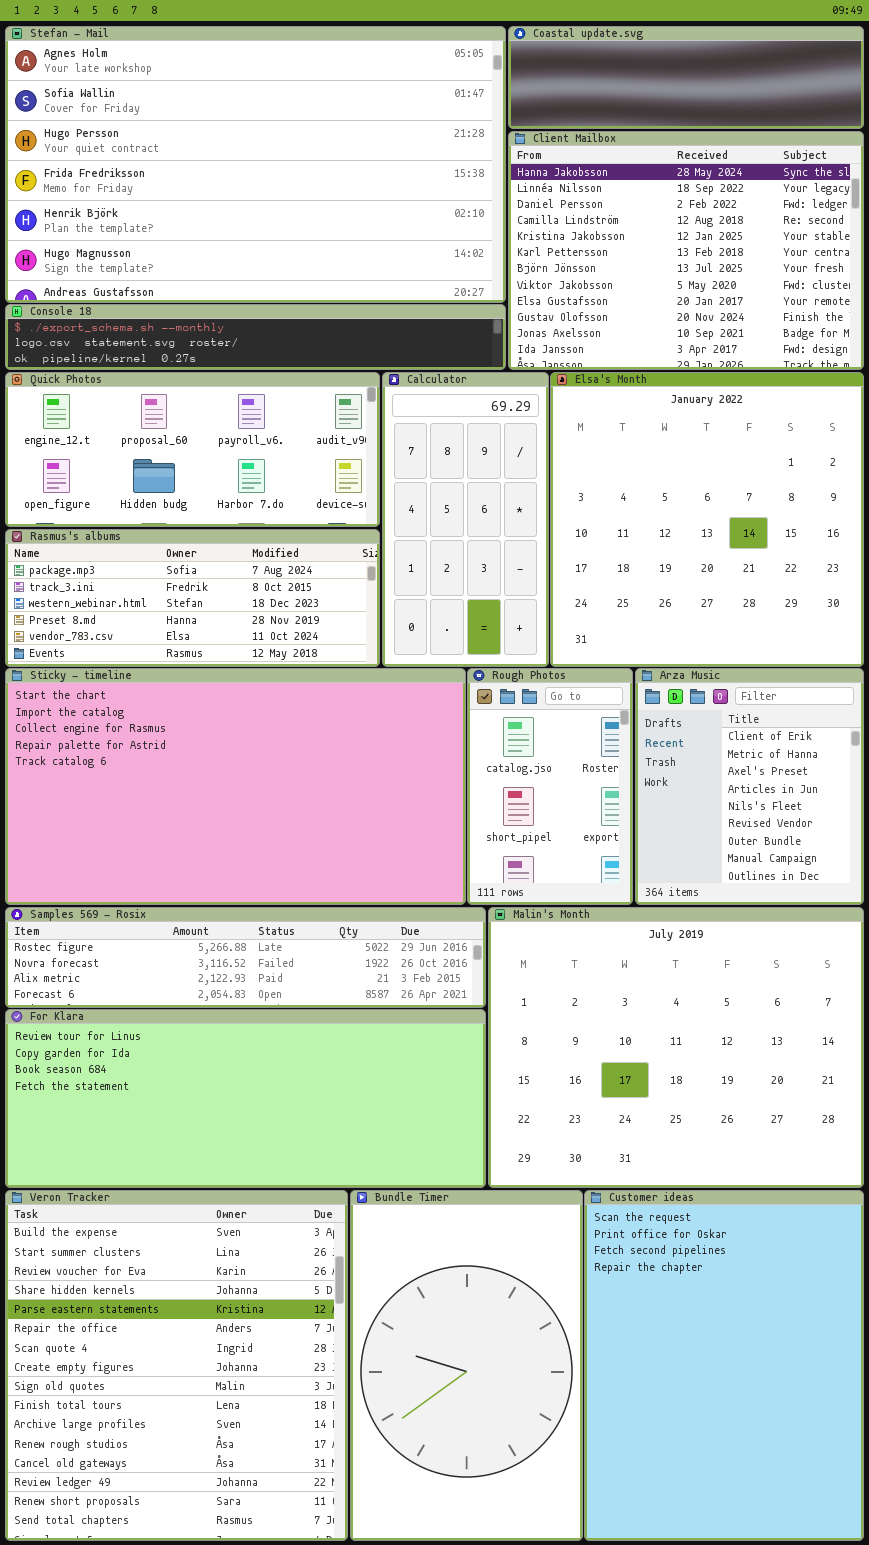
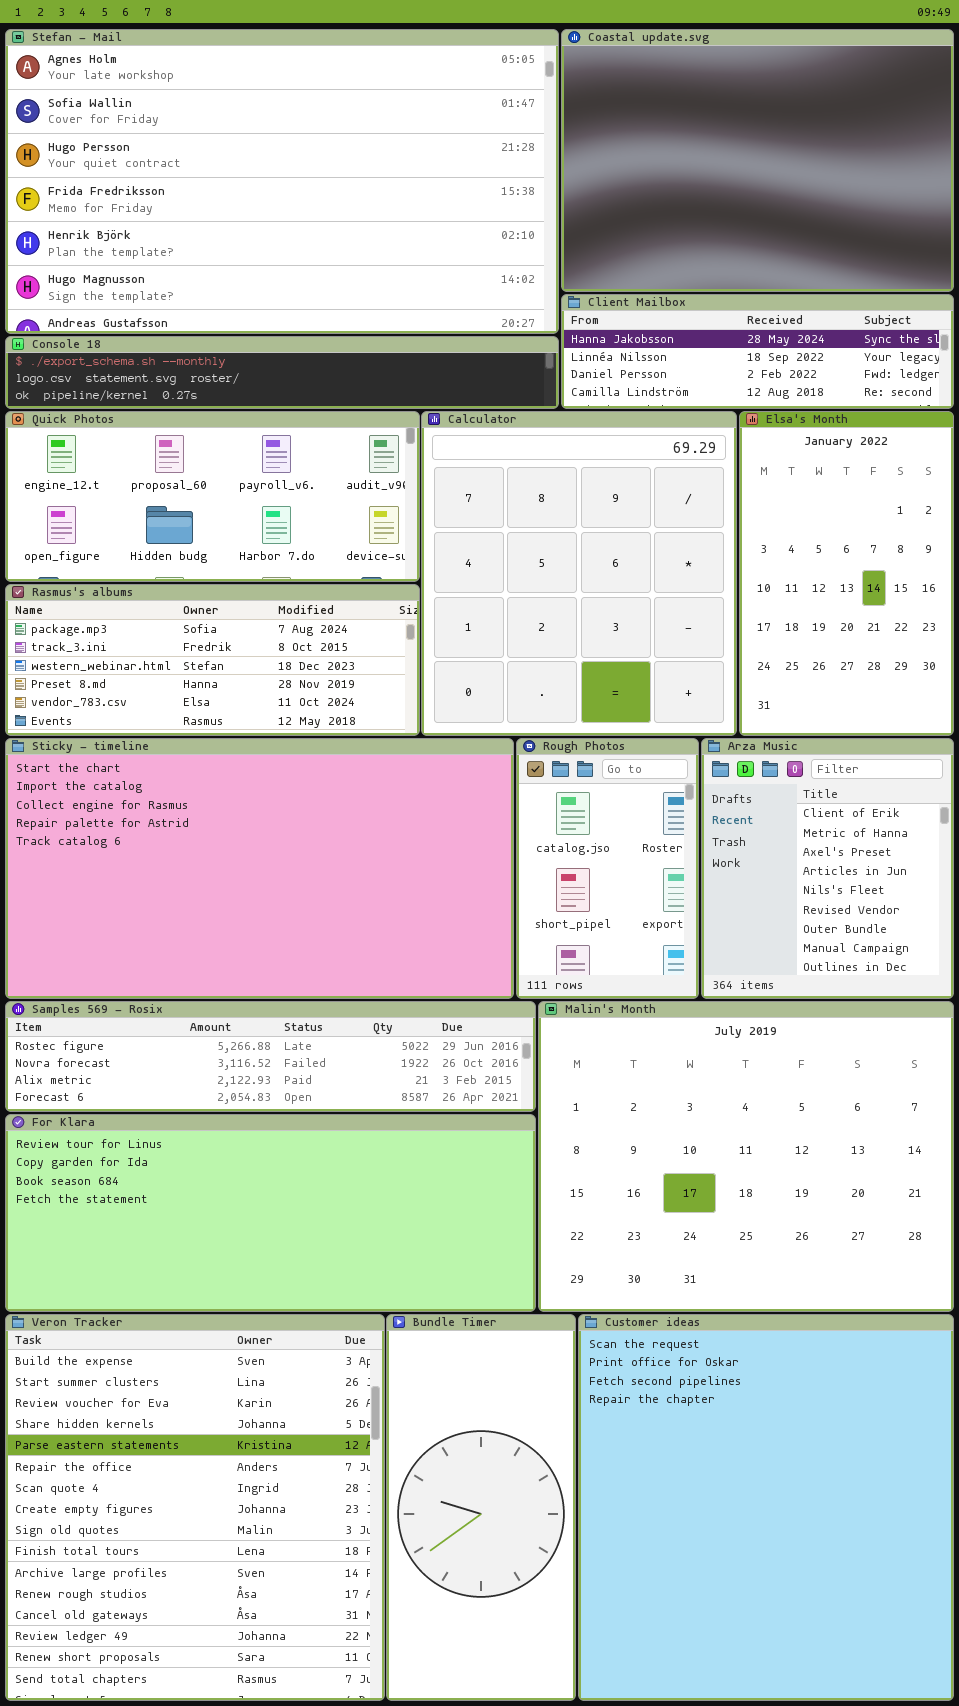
Coastal update.svg: [508,26,864,129] -> [561,29,954,292], resized
Client Mailbox: [508,131,864,370] -> [561,294,954,409], resized
Calculator: [382,372,549,667] -> [421,411,737,736], resized
Elsa's Month: [550,372,864,667] -> [739,411,954,736], resized
Bundle Timer: [350,1190,583,1541] -> [386,1314,576,1701], resized
Customer ideas: [584,1190,864,1541] -> [578,1314,954,1701], resized

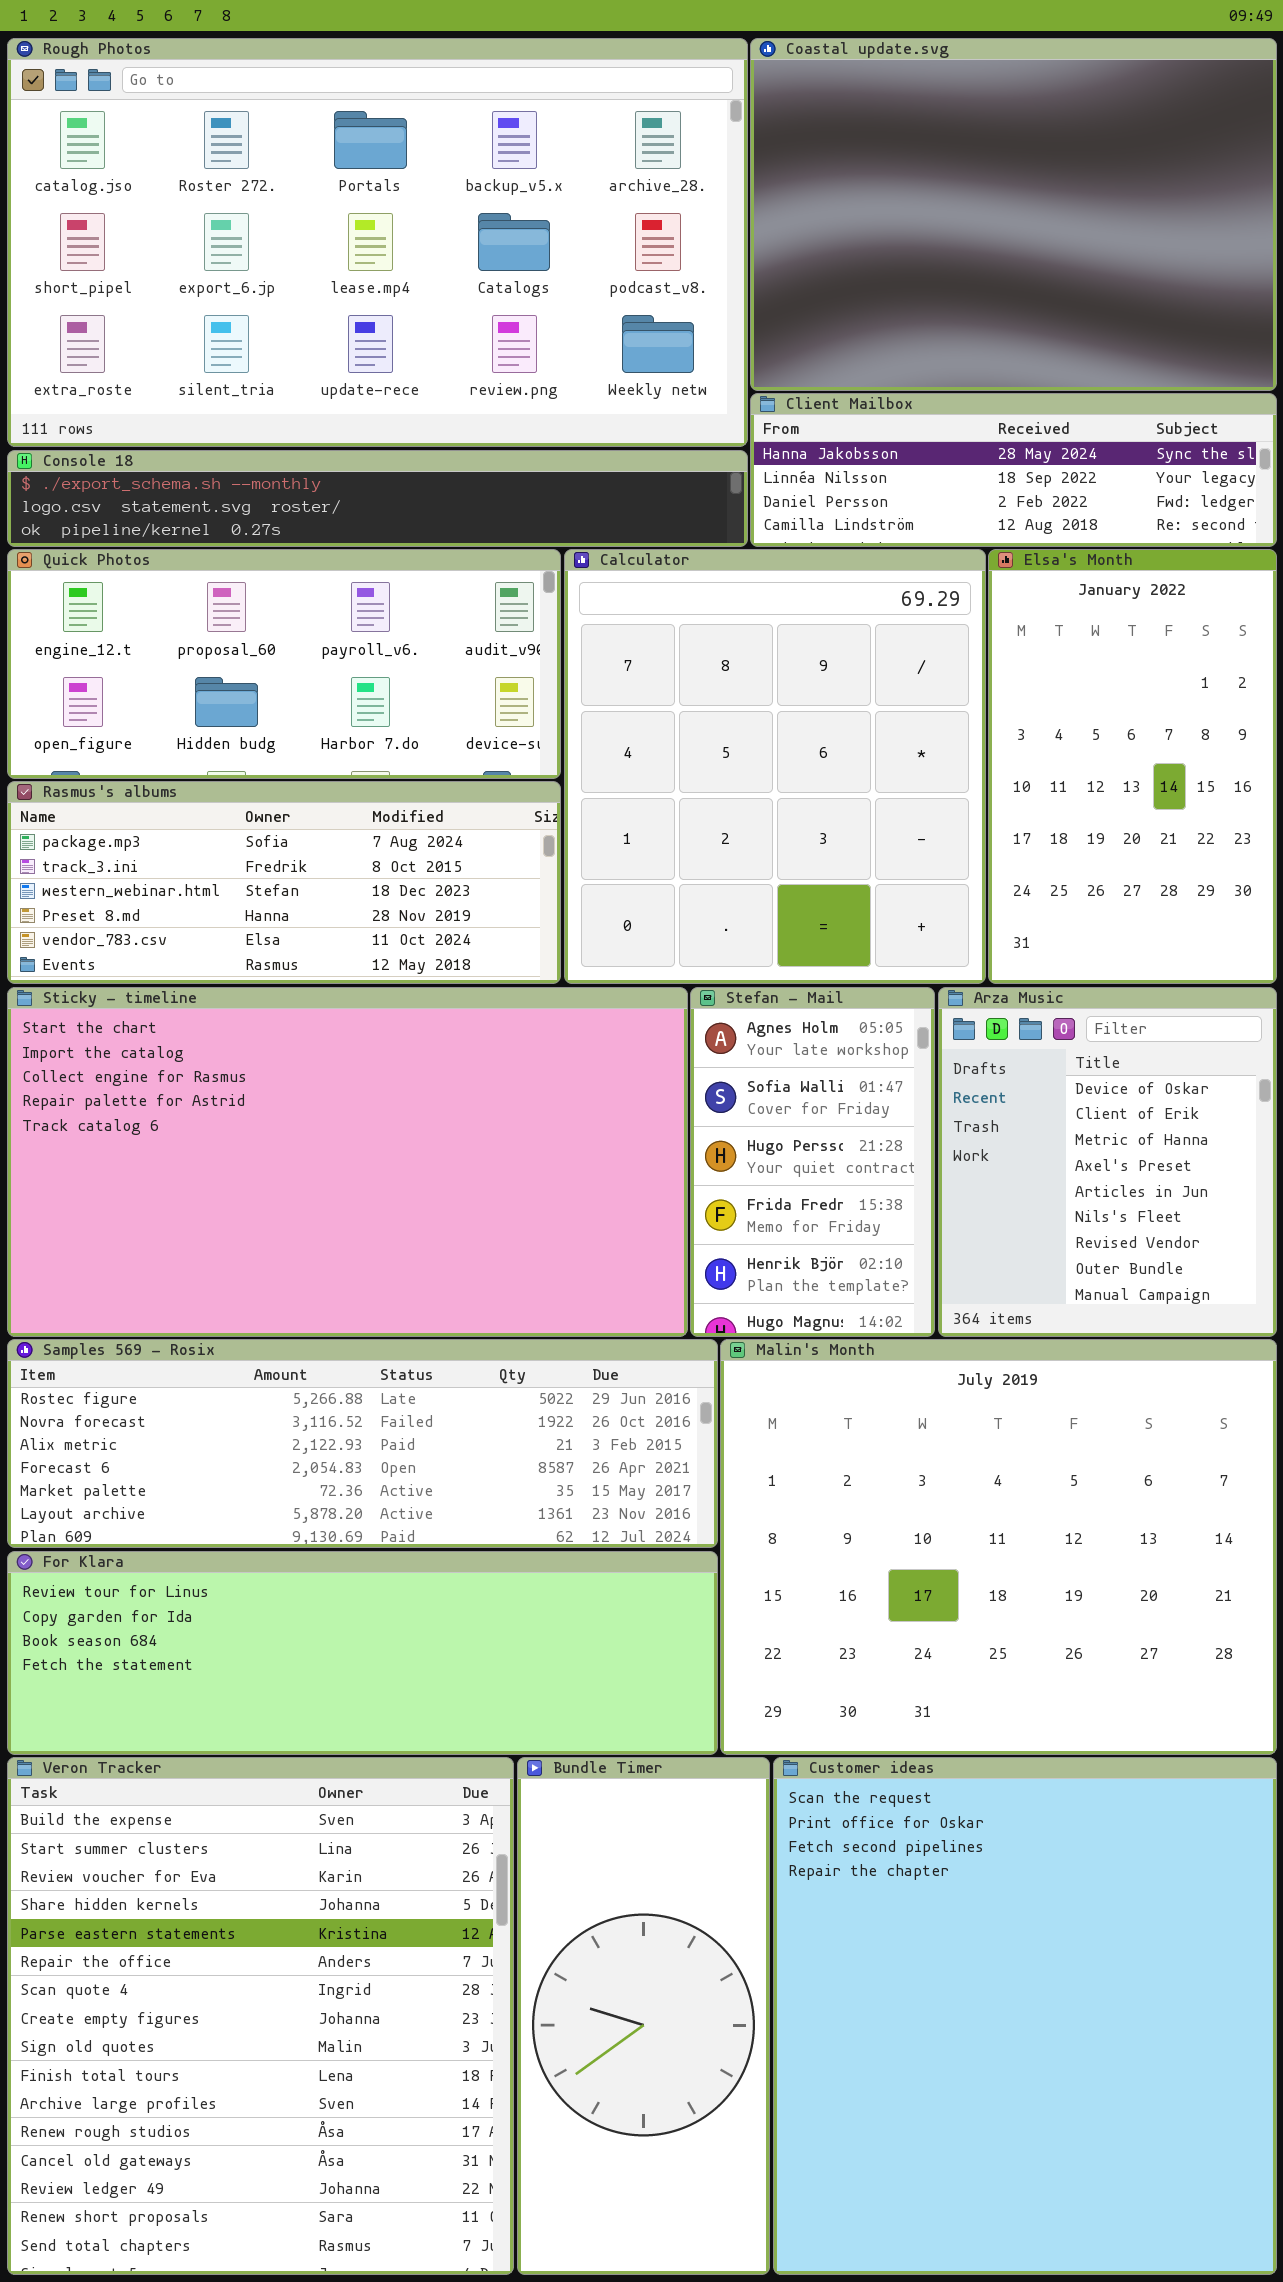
Stefan - Mail: [5,29,559,334] -> [690,987,935,1337], moved, resized
Rough Photos: [516,738,699,999] -> [7,38,748,447], moved, resized
Arza Music: [701,738,954,999] -> [938,987,1277,1337], scrolled up 1 row
Samples 569 - Rosix: [5,1001,536,1112] -> [7,1339,718,1548], resized
For Klara: [5,1114,536,1312] -> [7,1551,718,1755], resized

